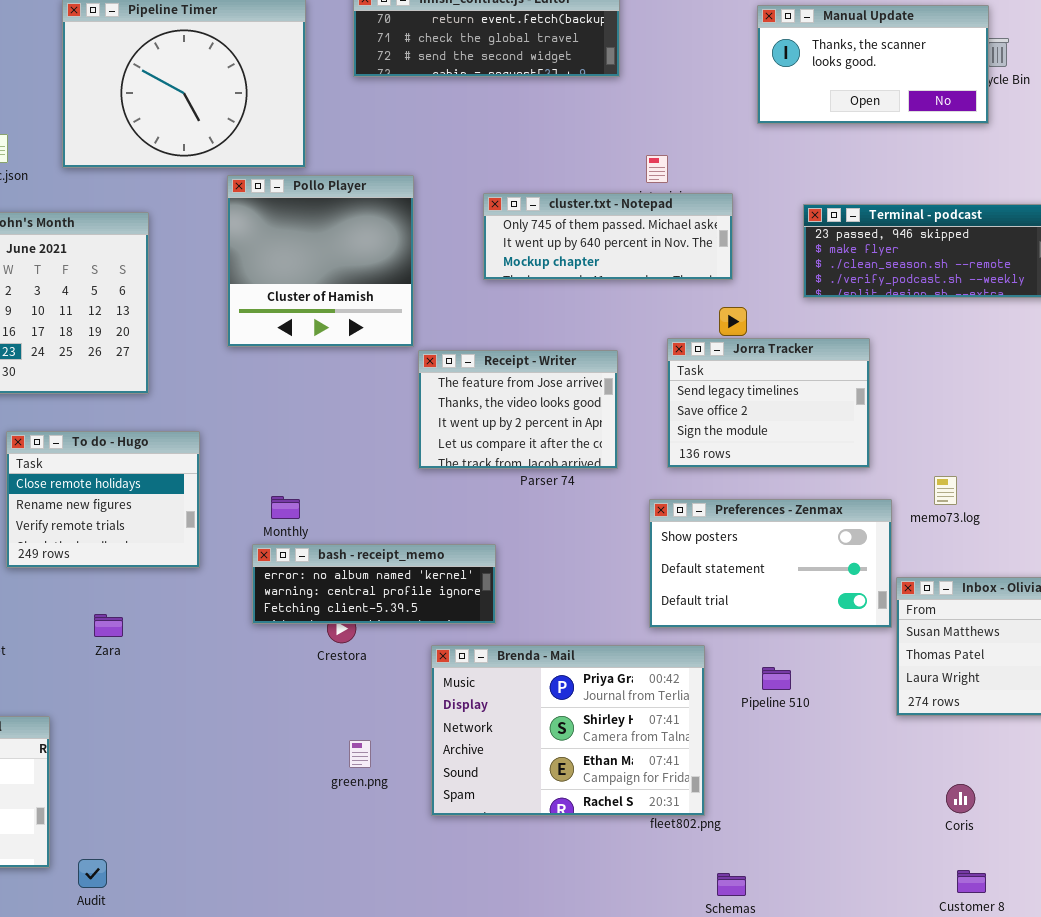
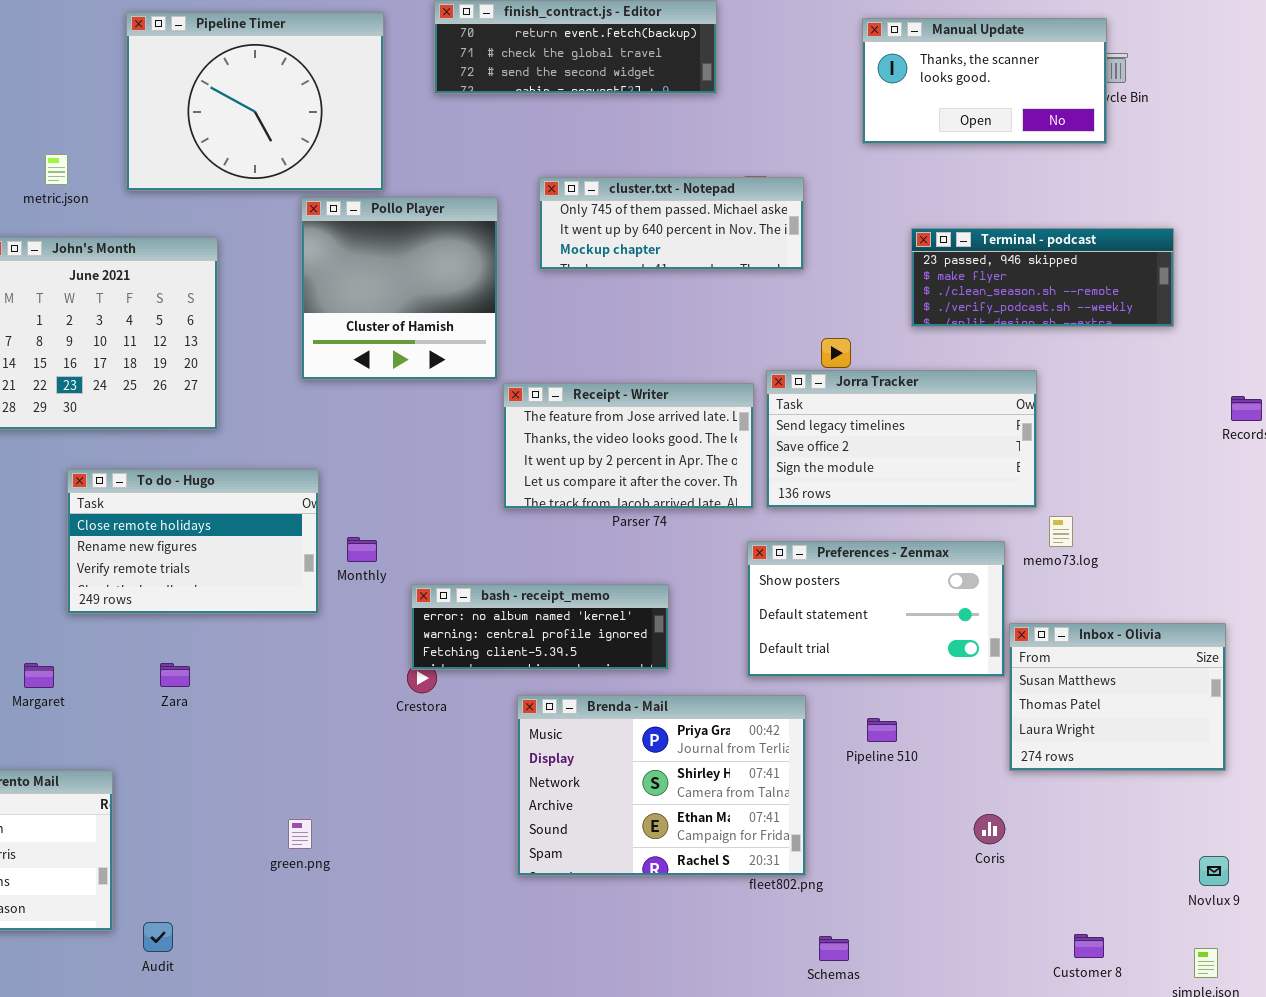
cluster.txt - Notepad: [483,193,733,280] -> [539,177,804,270], moved
Jorra Tracker: [667,338,870,468] -> [766,370,1037,508], resized
Receipt - Writer: [418,350,618,469] -> [503,383,754,509], resized
To do - Hugo: [6,431,200,568] -> [67,469,319,614], resized
bash - receipt_memo: [252,544,496,624] -> [411,584,669,670], moved
green.png: [349,740,371,768] -> [288,819,312,849], moved
Coris: [946,784,975,813] -> [974,814,1005,844], moved

